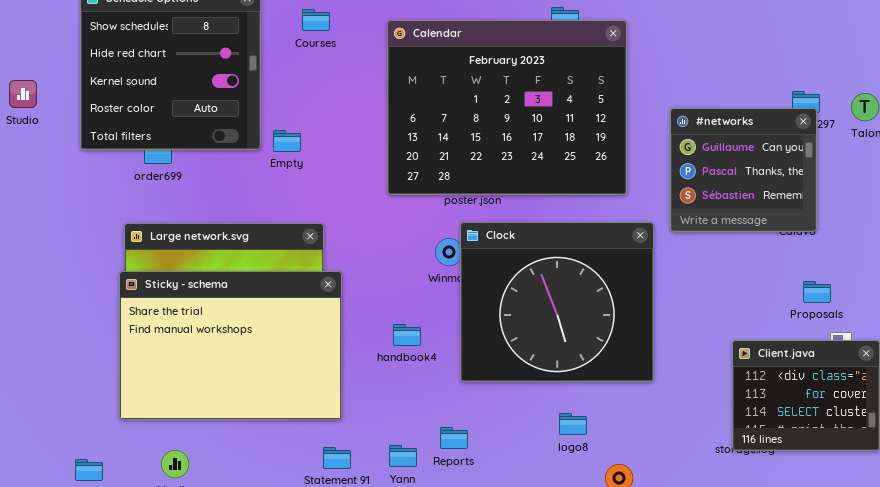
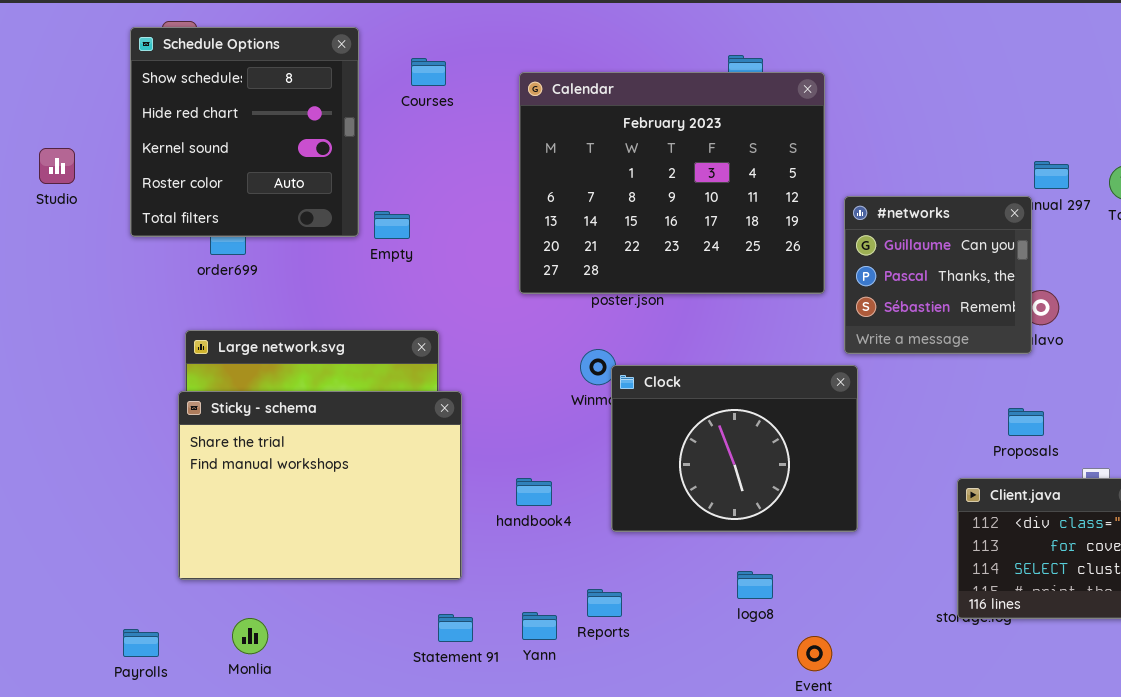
#networks: [670,108,817,232] -> [844,196,1032,354], moved
Clock: [460,222,654,382] -> [611,365,858,532], resized
Proposals: [803,281,831,303] -> [1008,408,1044,436], moved
handbook4: [393,324,421,346] -> [516,478,552,506], moved

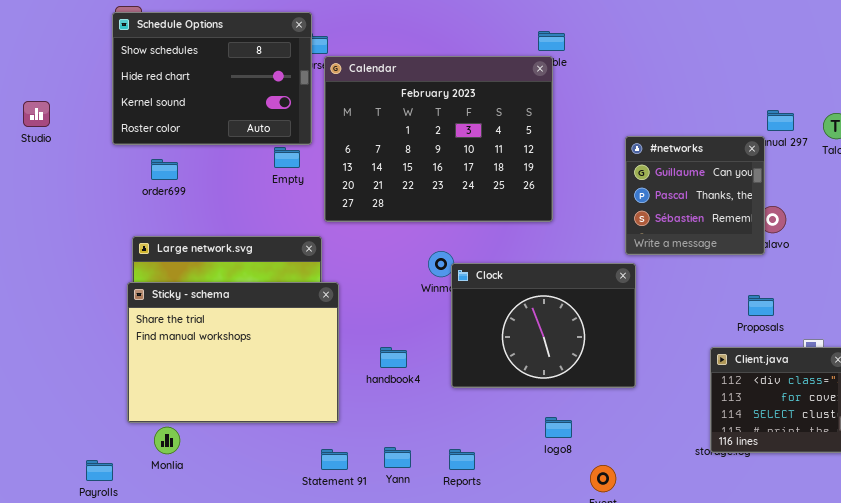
Schedule Options: [130,27,359,237] -> [112,12,312,145], moved, resized
Calendar: [519,72,825,294] -> [324,56,553,222], moved
Reports: [587,589,622,617] -> [449,449,475,470], moved
Monlia: [232,618,268,654] -> [154,427,180,454], moved

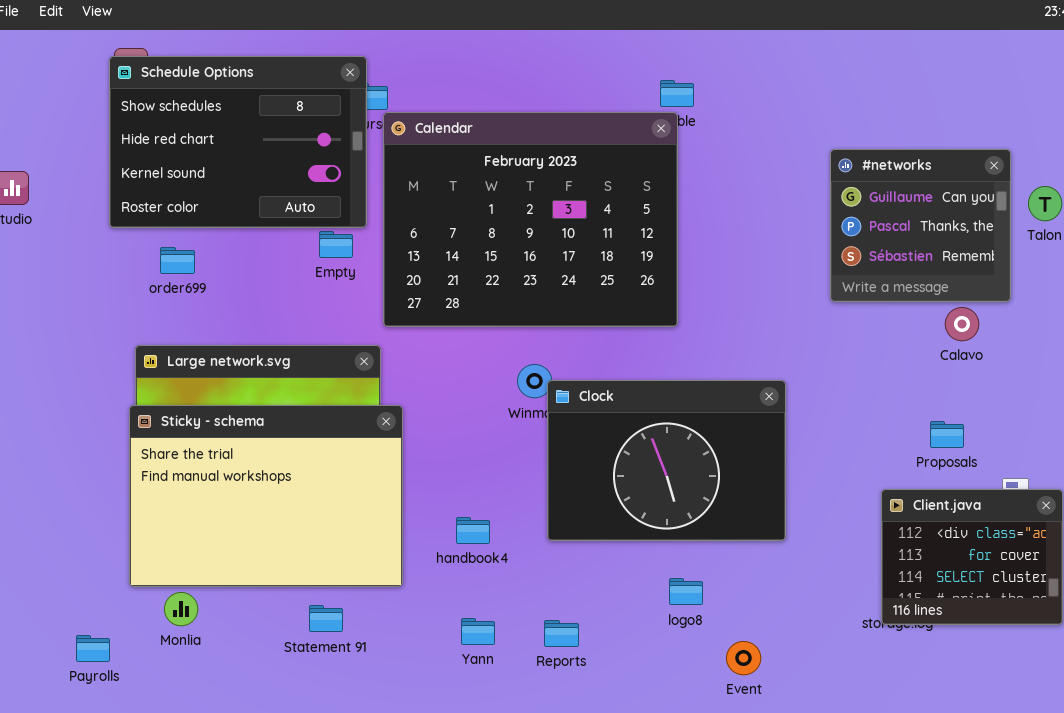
#networks: [625,136,765,255] -> [830,149,1011,302], moved
handbook4: [380,347,407,368] -> [456,517,490,544], moved
Statement 91: [321,449,348,470] -> [309,605,343,632], moved

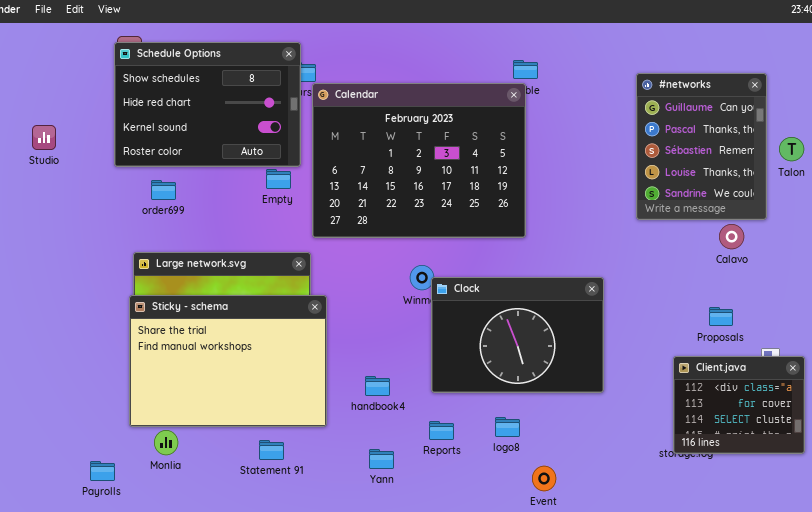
#networks: [830,149,1011,302] -> [636,73,767,220], resized
logo8: [669,578,703,605] -> [495,417,520,437], moved
Reports: [544,620,579,647] -> [429,421,454,440], moved
Event: [726,641,761,675] -> [532,466,556,491], moved

